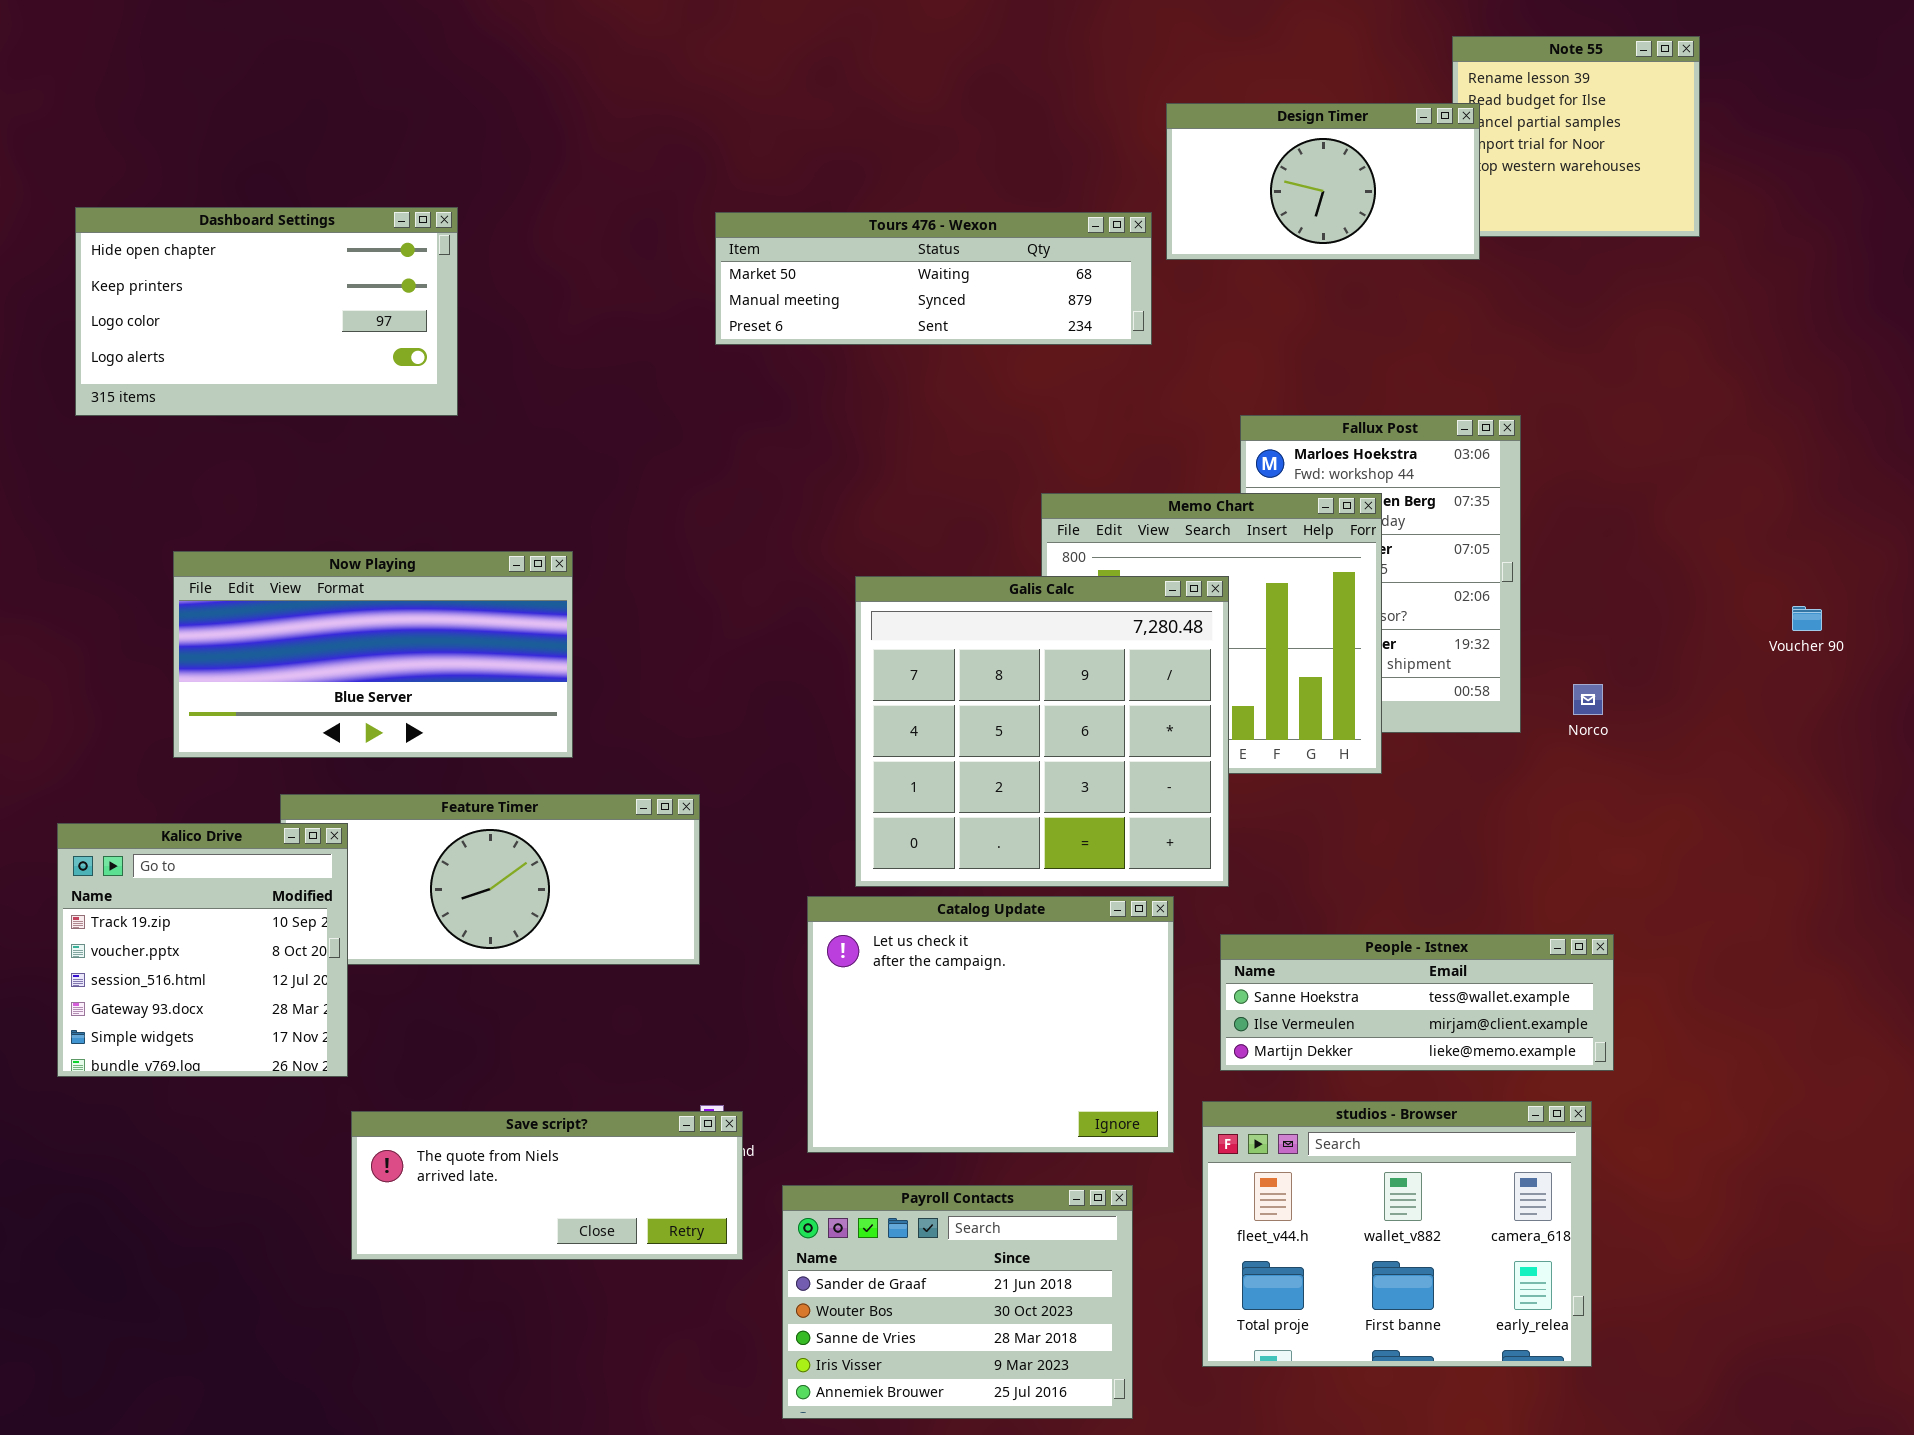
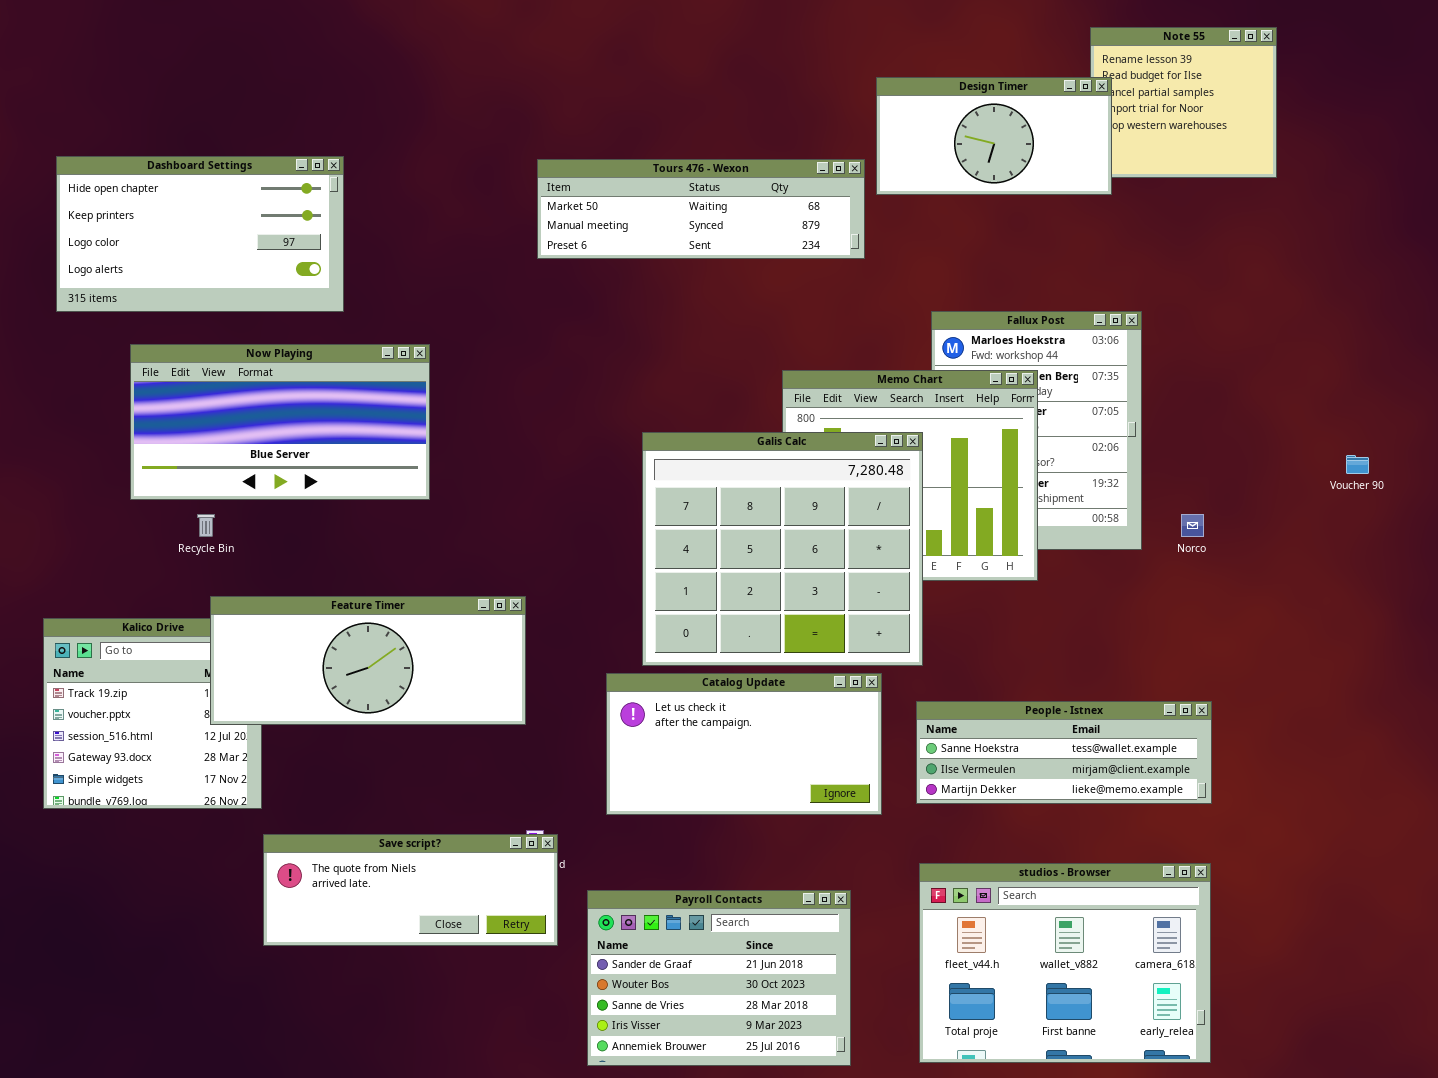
Now Playing: [173,551,573,758] -> [130,344,430,500], moved
Feature Timer: [280,794,700,965] -> [210,596,526,725], raised
Catalog Update: [807,896,1174,1153] -> [606,673,882,815], resized
studios - Browser: [1202,1101,1592,1367] -> [919,863,1211,1063], moved

